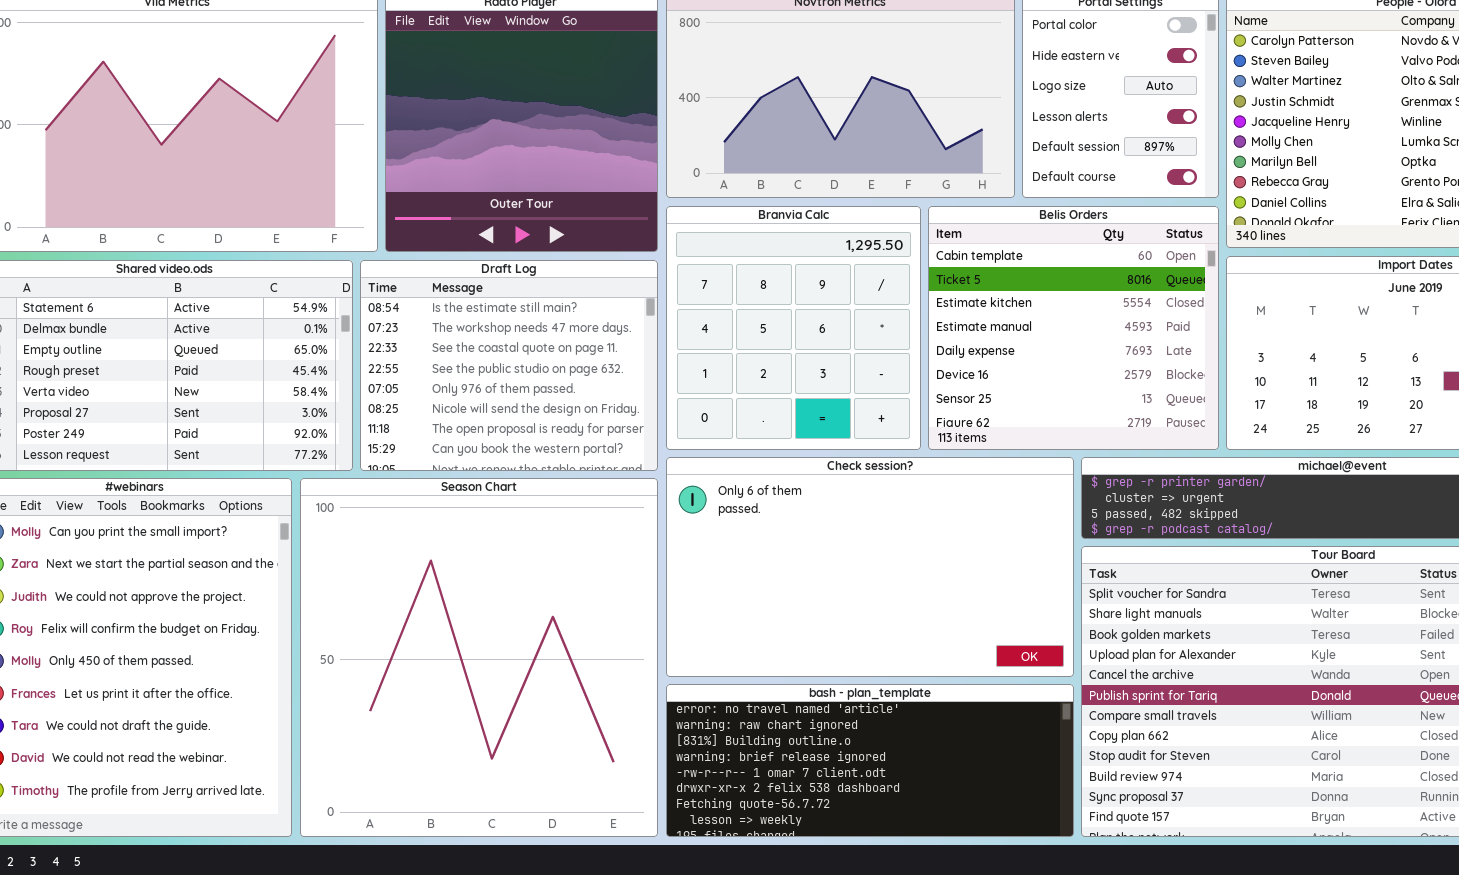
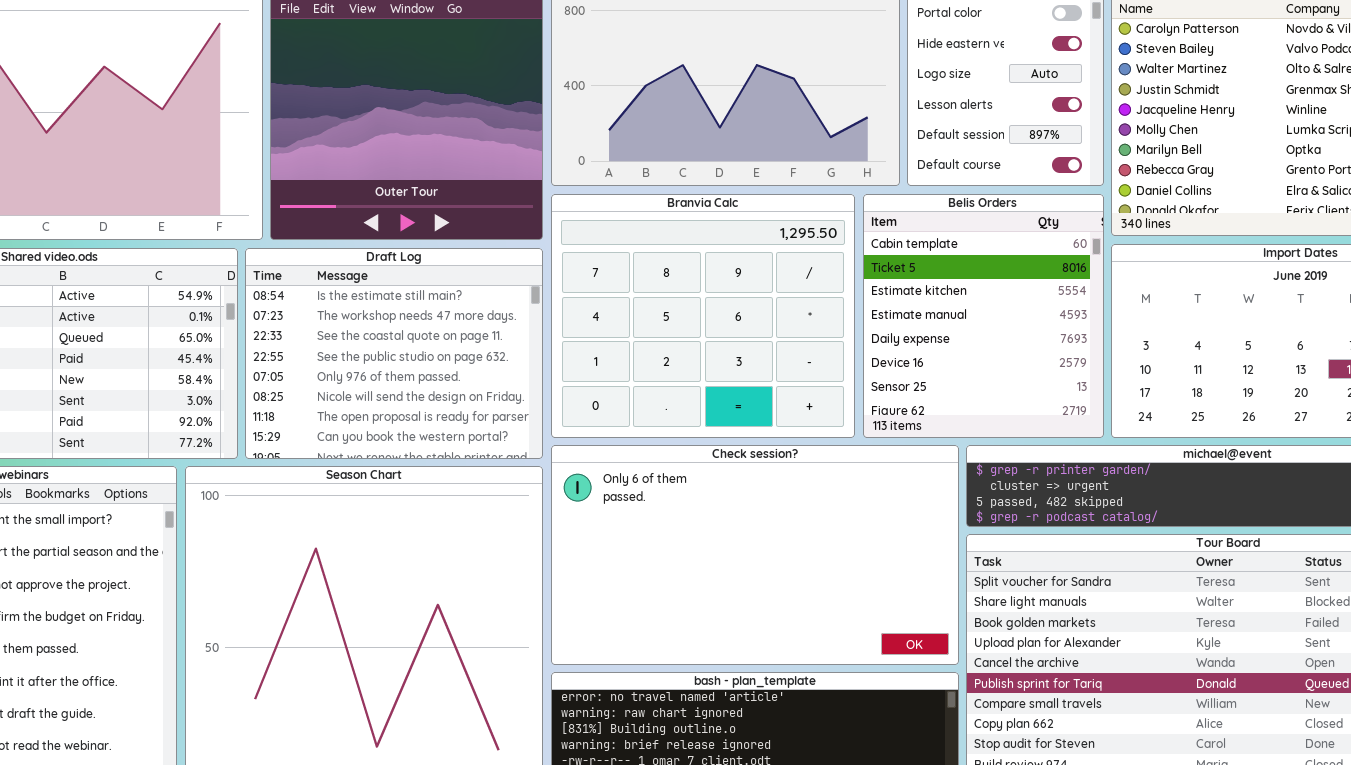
Branvia Calc: [666,206,921,450] -> [551,194,855,438], resized
Belis Orders: [928,206,1219,450] -> [863,194,1104,438], resized

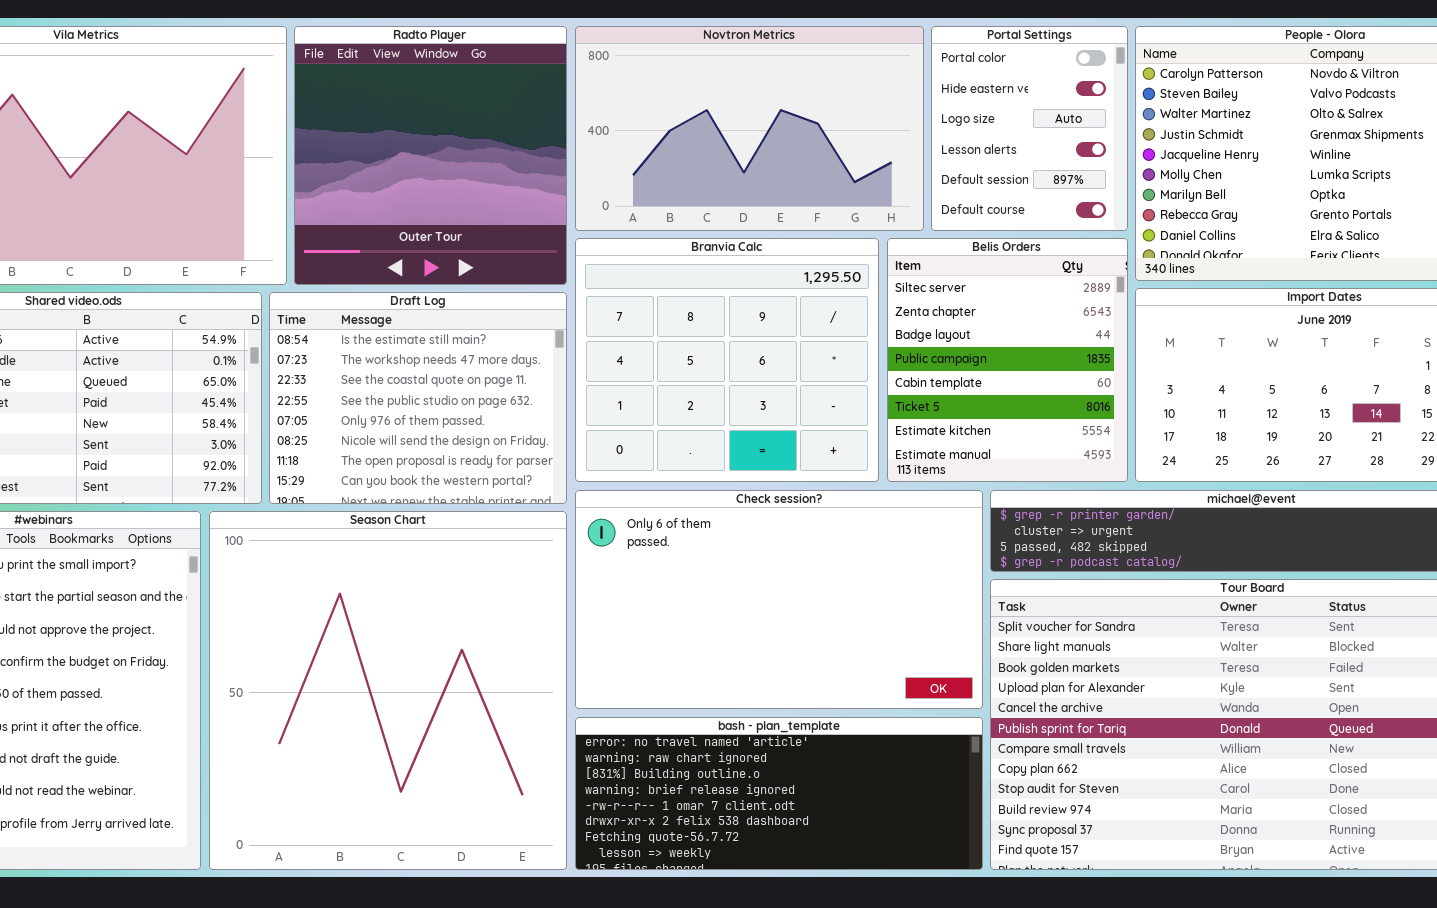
Belis Orders: [863,194,1104,438] -> [887,238,1128,482], scrolled up 4 rows

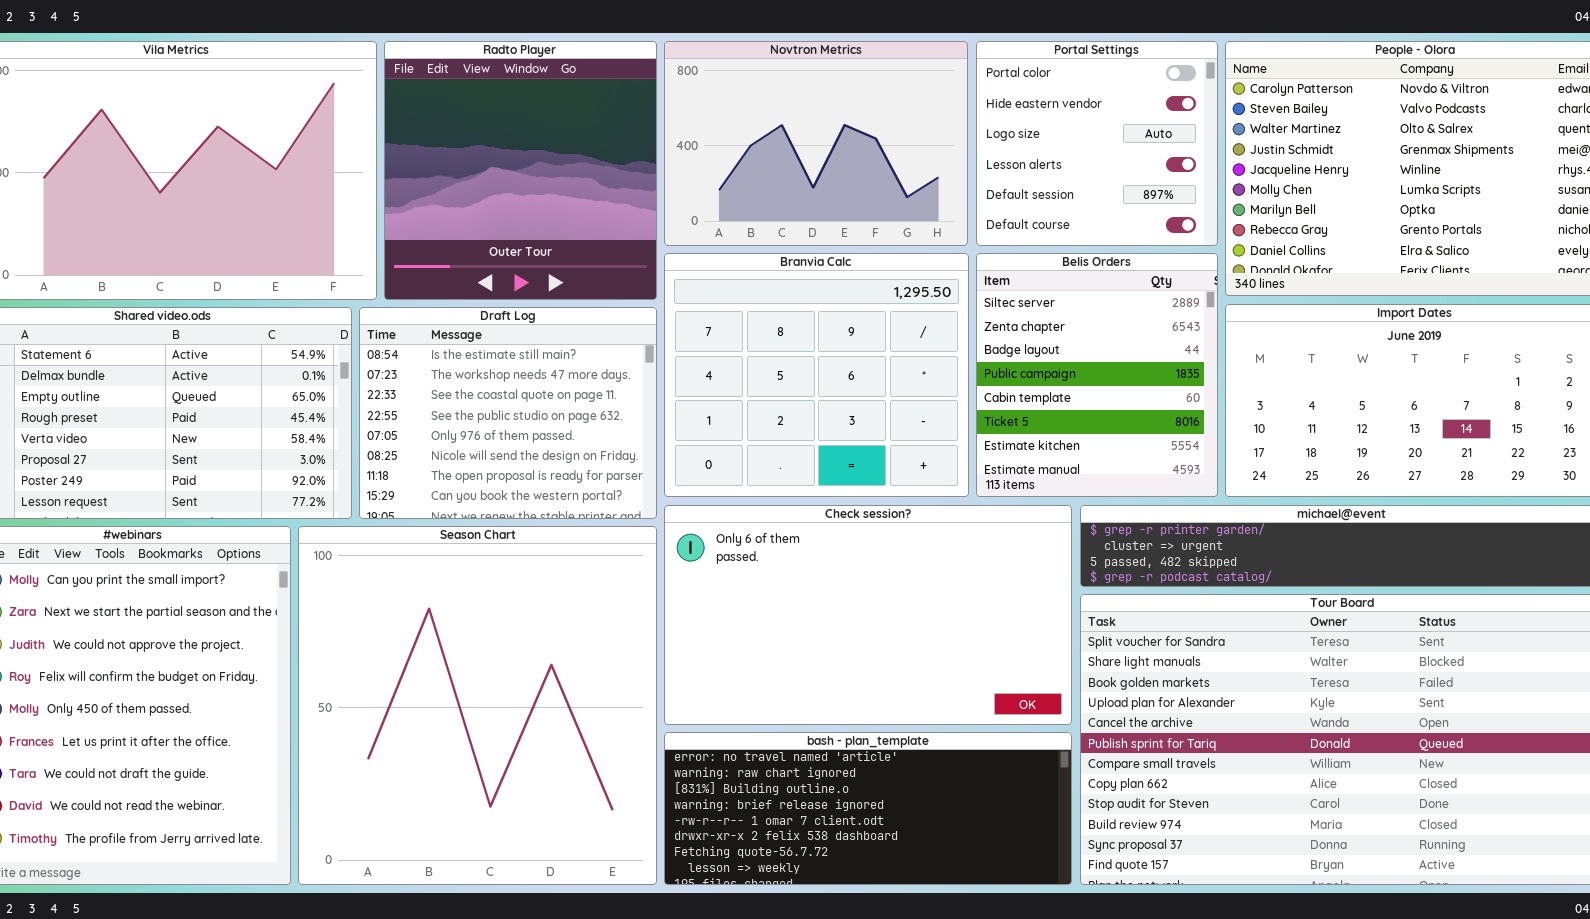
Novtron Metrics: [575,26,924,231] -> [664,41,968,246], resized
Portal Settings: [931,26,1128,231] -> [976,41,1218,246], resized

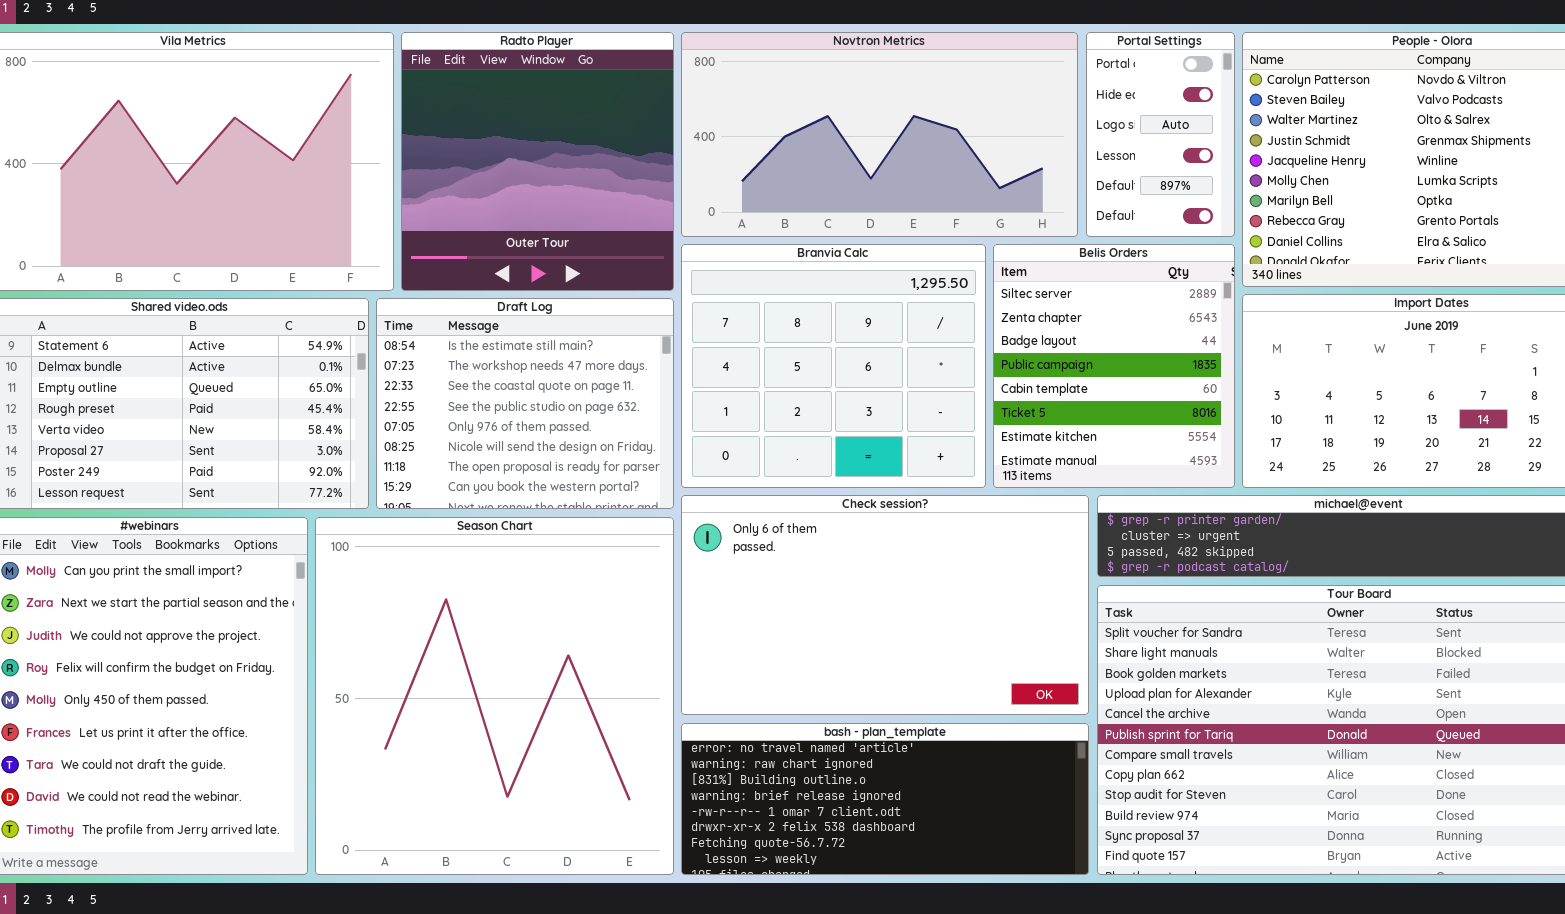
Novtron Metrics: [664,41,968,246] -> [681,32,1078,237], resized
Portal Settings: [976,41,1218,246] -> [1086,32,1235,237], resized

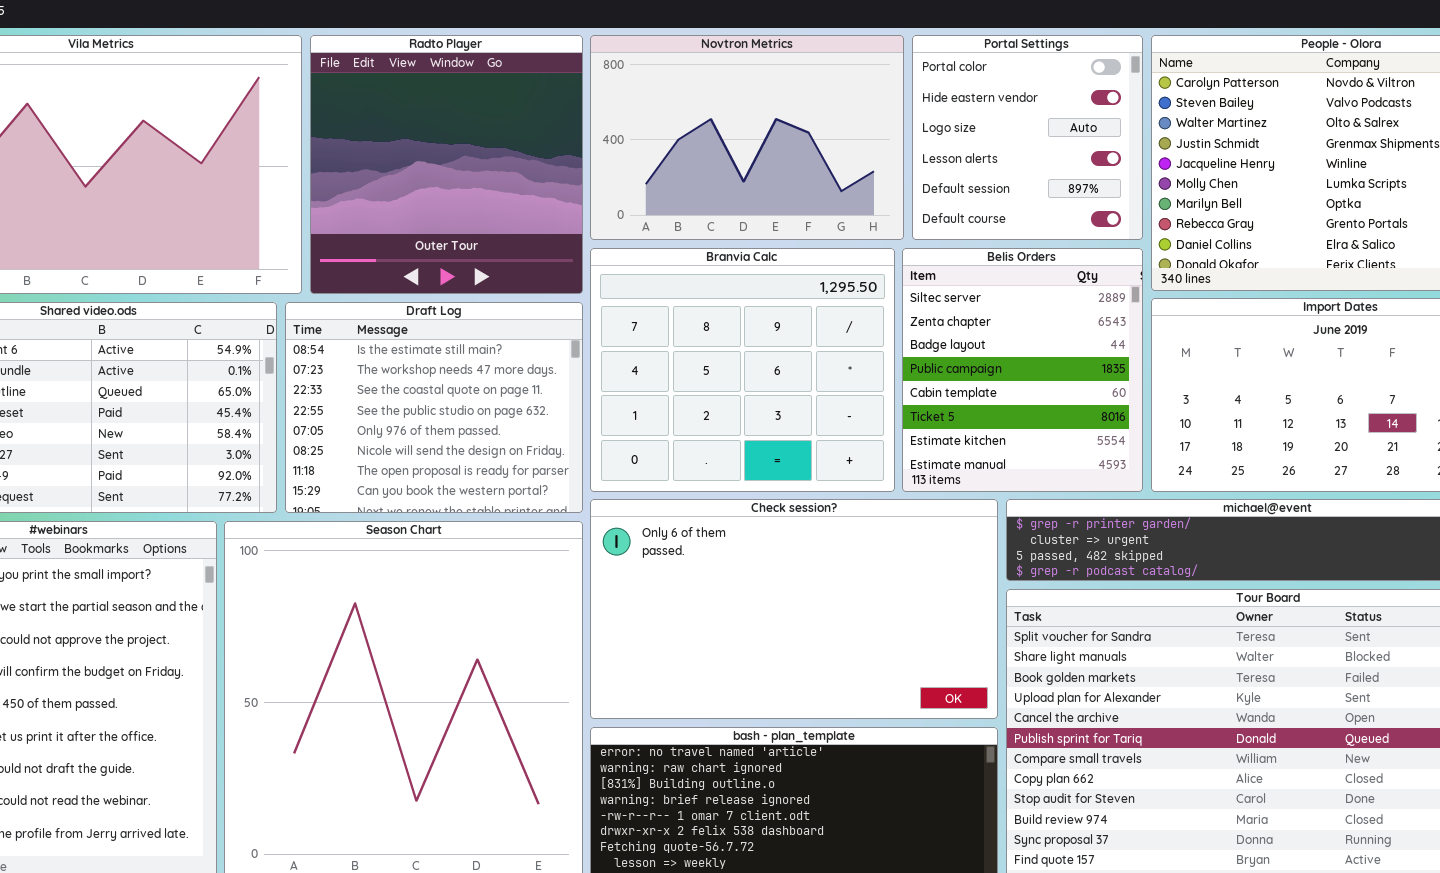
Novtron Metrics: [681,32,1078,237] -> [590,35,904,240], resized
Portal Settings: [1086,32,1235,237] -> [912,35,1143,240], resized

